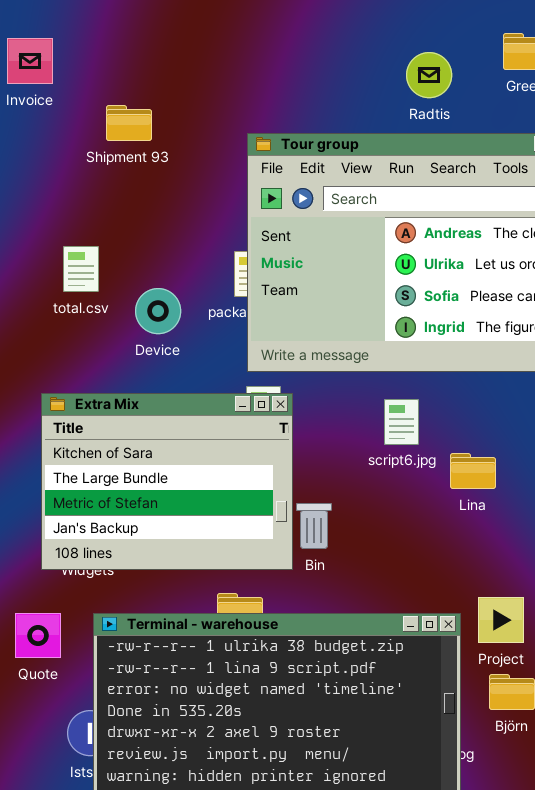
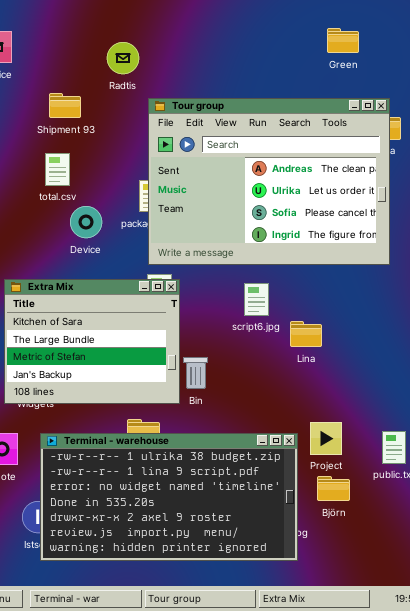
Radtis: [406,52,452,98] -> [107,42,139,74], moved
Shipment 93: [106,105,152,141] -> [49,93,81,118], moved
total.csv: [63,246,99,292] -> [45,153,70,186], moved

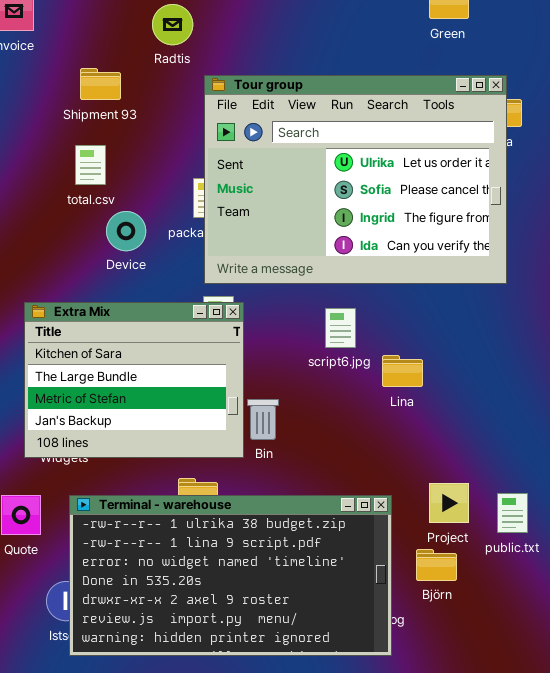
Tour group: [148,98,390,265] -> [204,75,507,284], scrolled down 1 row
Project: [310,422,342,455] -> [429,483,469,523], moved

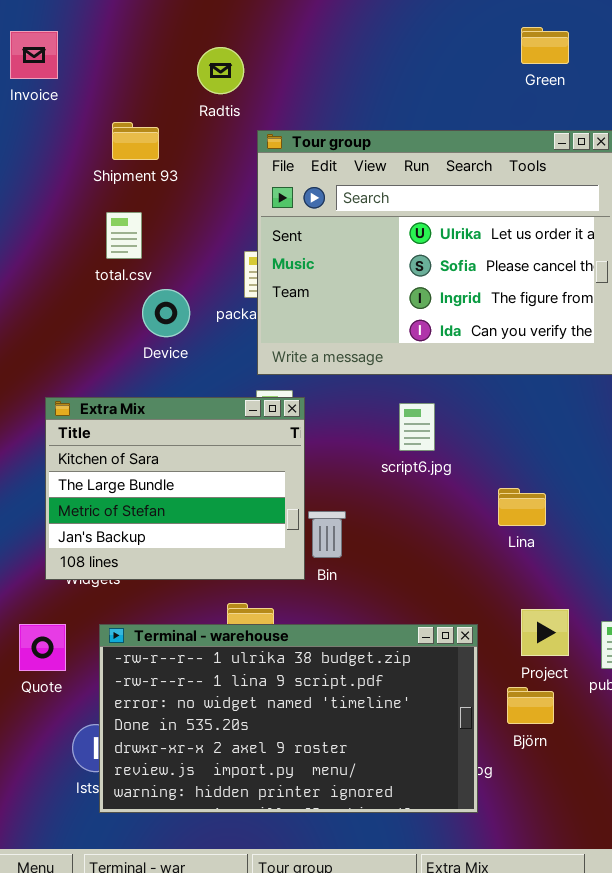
Lina: [382,355,423,387] -> [498,488,546,526], moved

